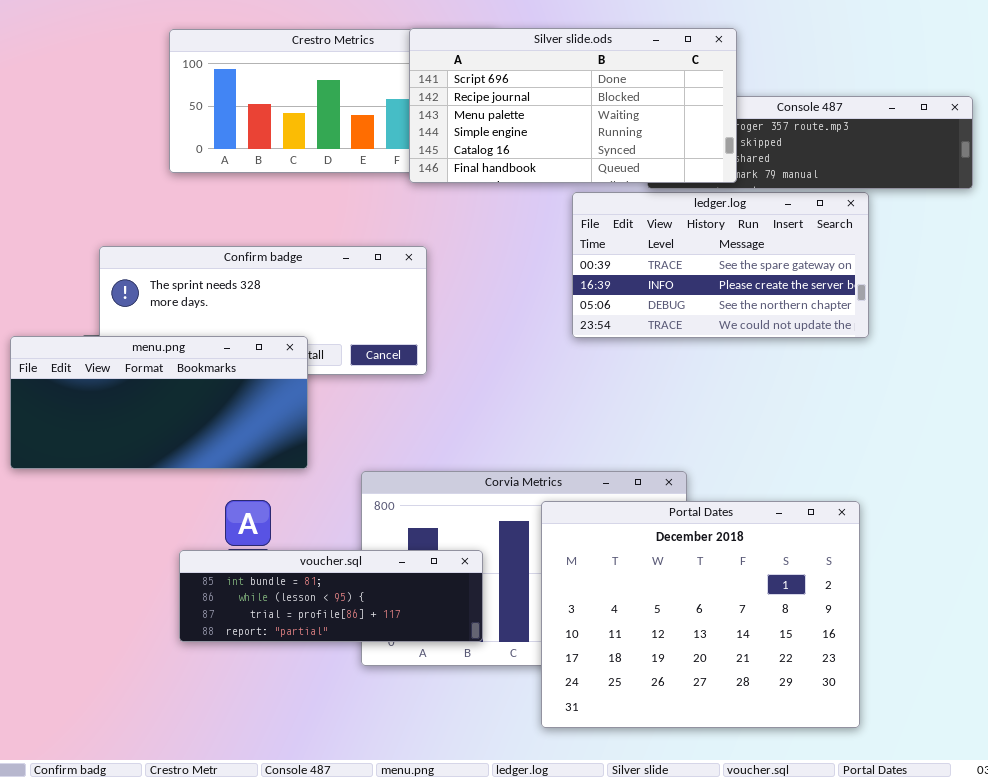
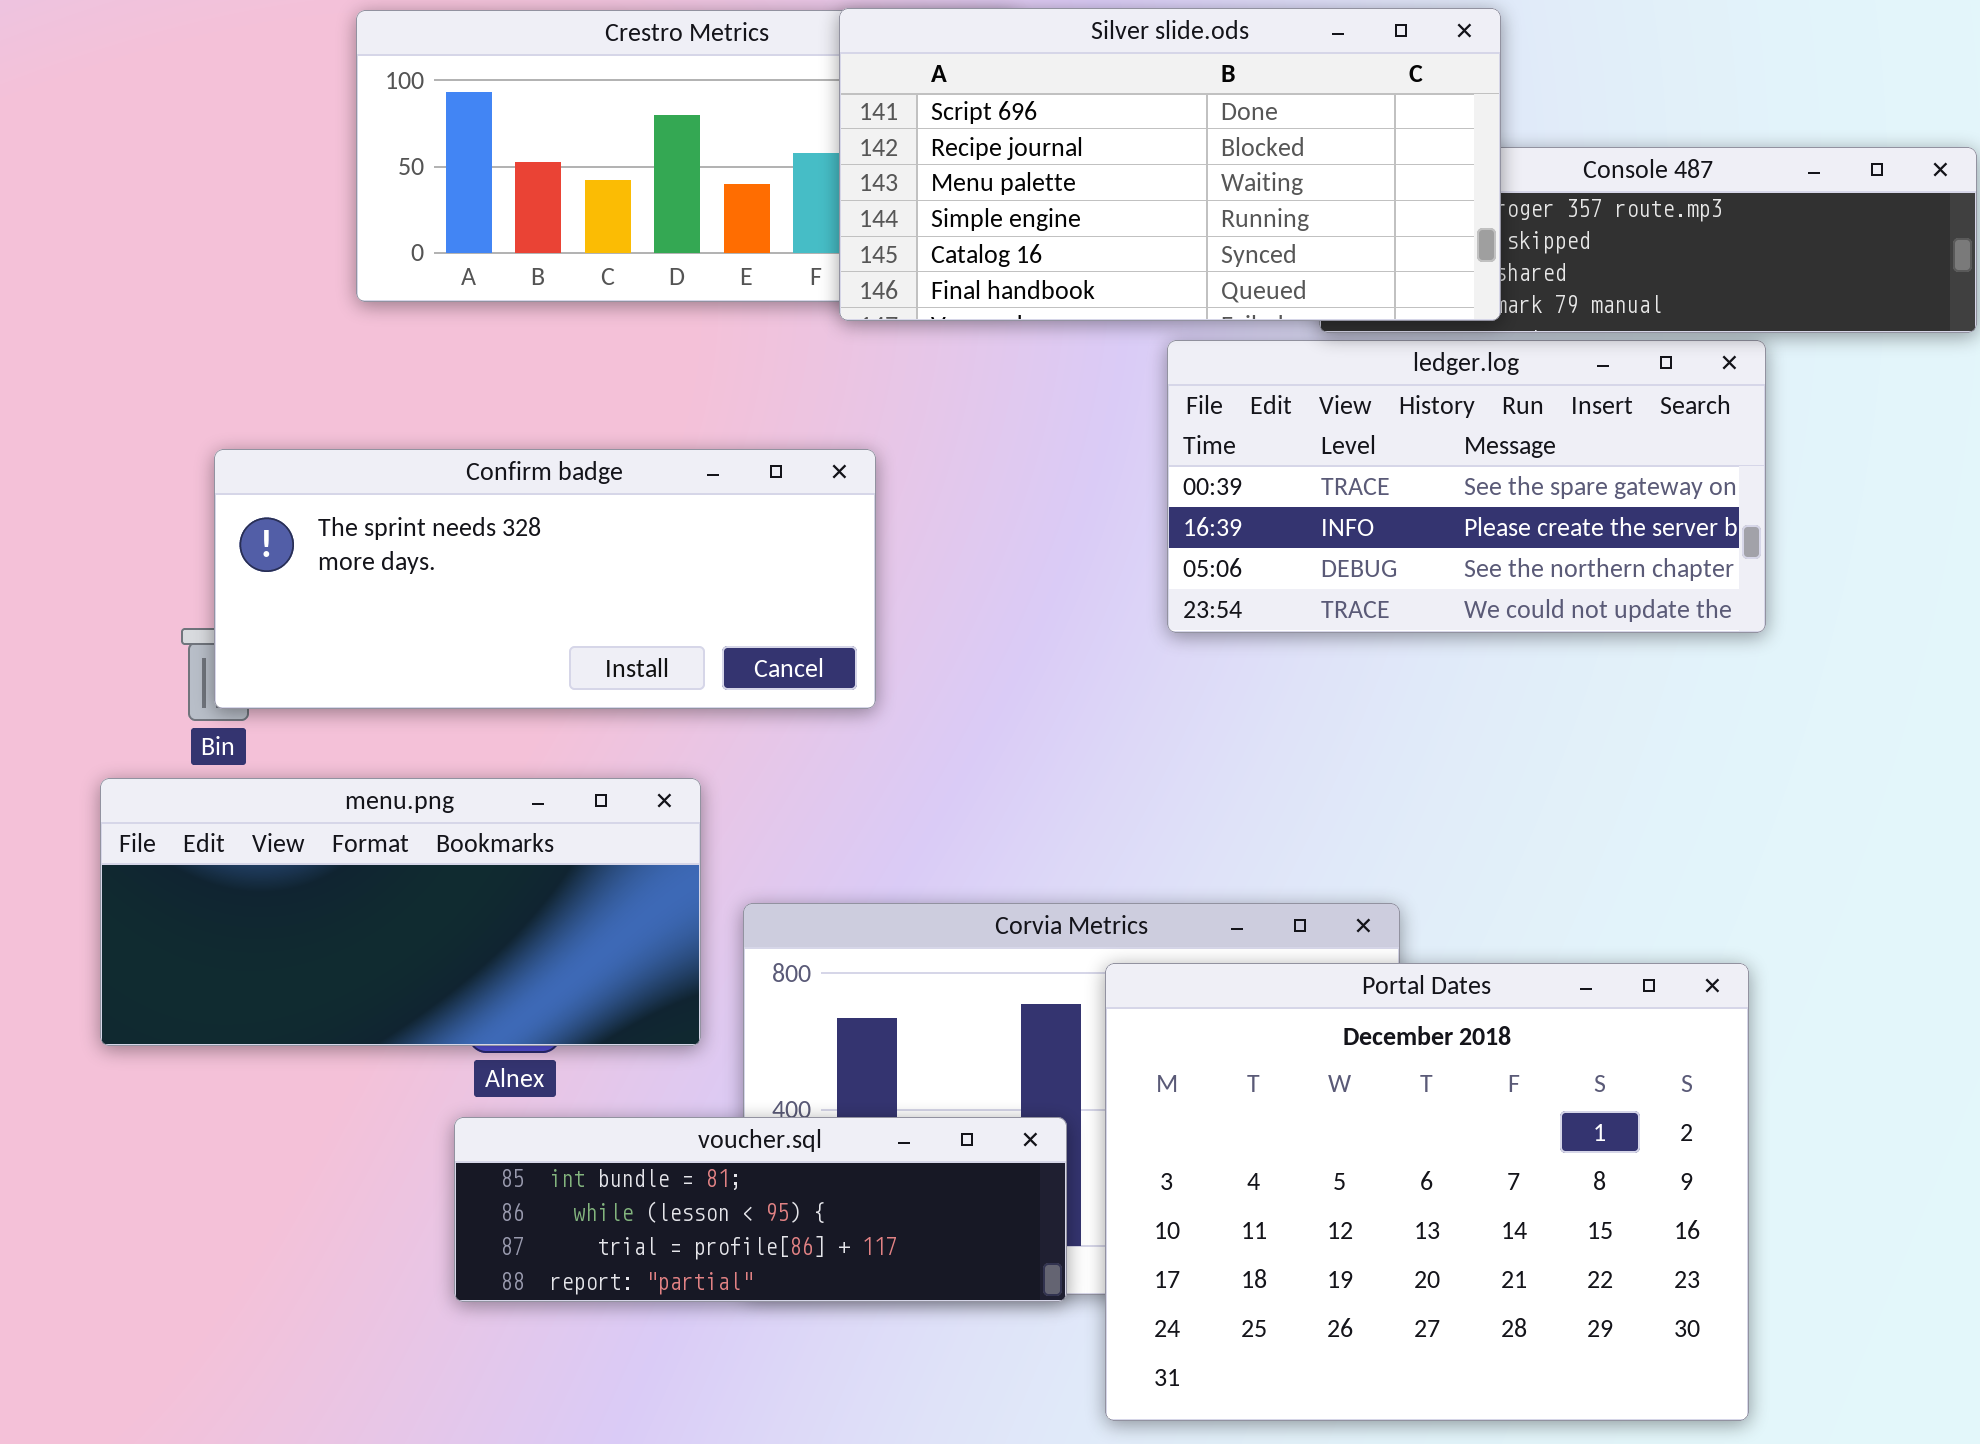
menu.png: [10,336,308,469] -> [100,778,701,1046], moved
voucher.sql: [179,550,483,642] -> [454,1117,1067,1302], moved

